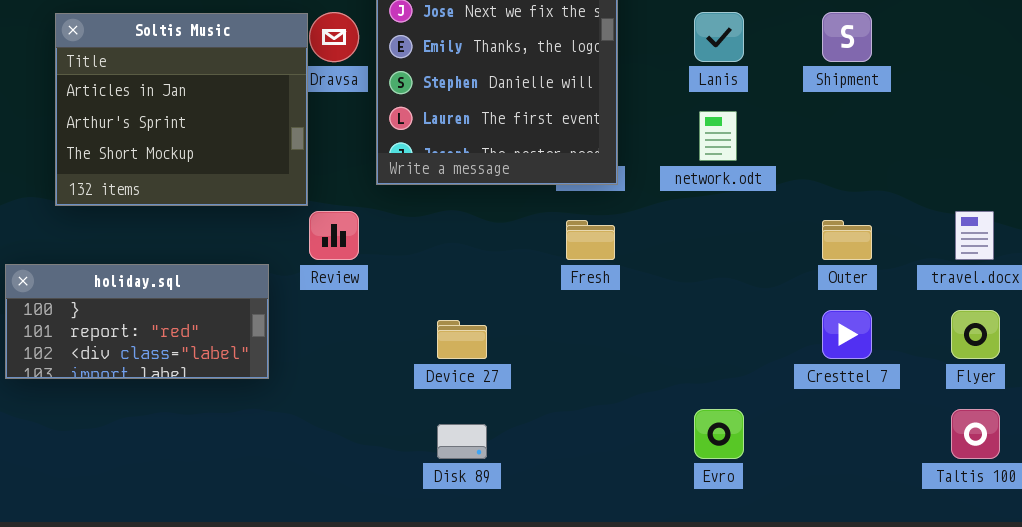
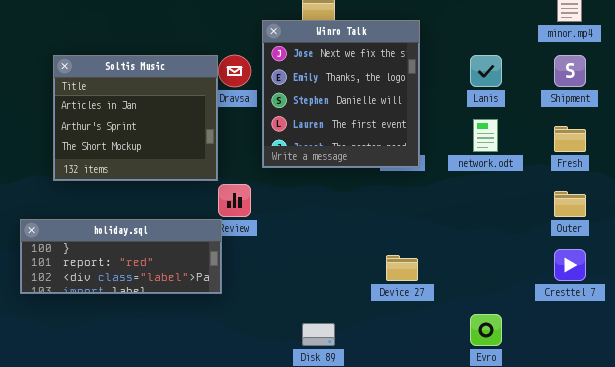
Fresh: [566,220,615,260] -> [554,126,586,152], moved
holiday.sql: [5,264,269,379] -> [20,219,222,294], resized
Device 27: [437,320,487,359] -> [386,255,418,281], moved

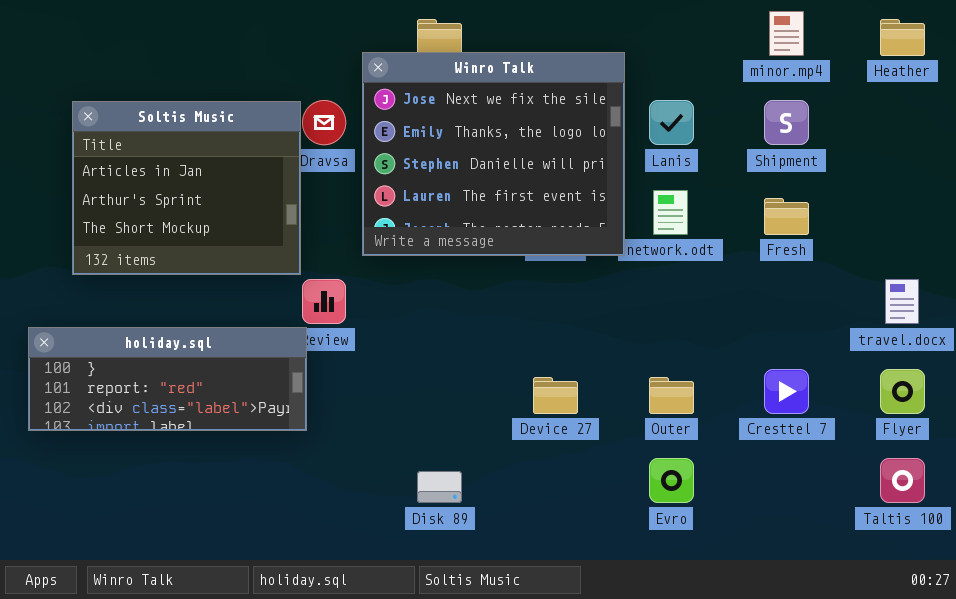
Winro Talk: [262,20,420,168] -> [362,52,625,256], resized
Outer: [554,191,586,217] -> [649,377,694,414], moved

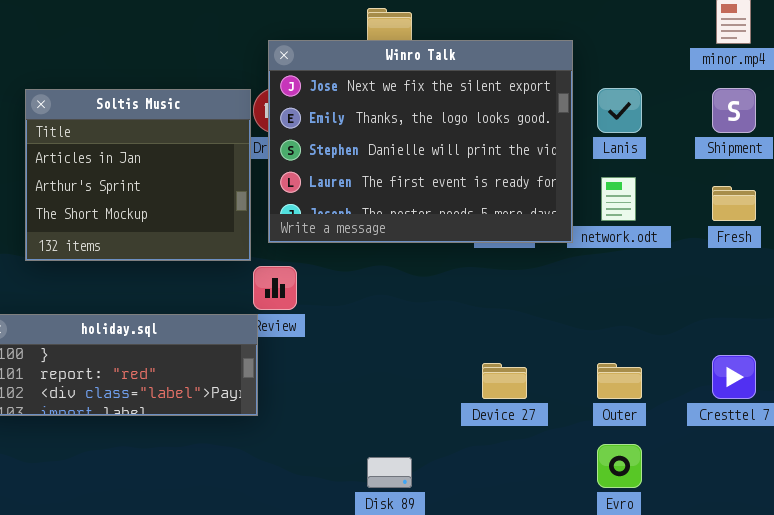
Winro Talk: [362,52,625,256] -> [268,40,573,243], resized

